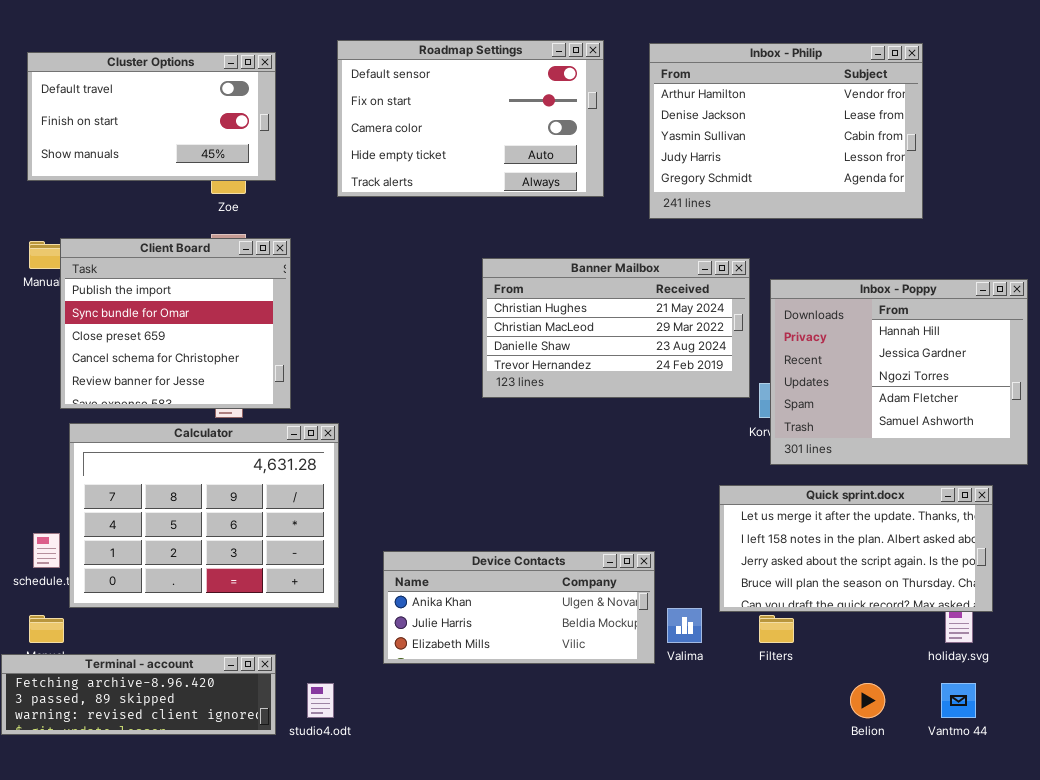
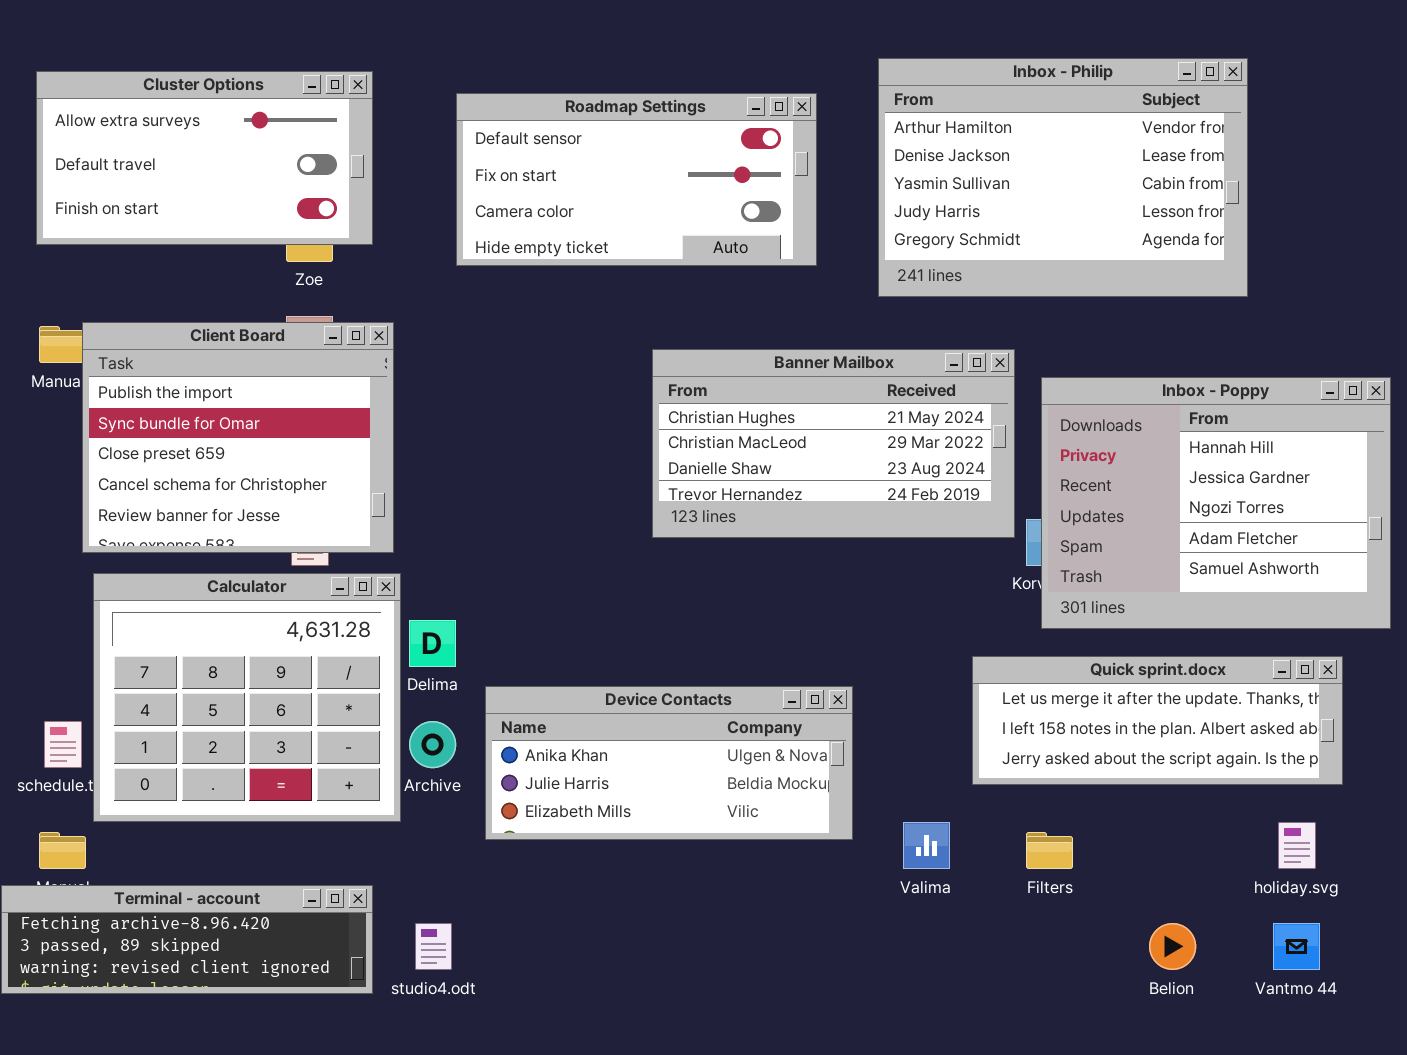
Roadmap Settings: [337,40,604,197] -> [456,93,817,266], resized
Cluster Options: [27,52,276,181] -> [36,71,373,245], scrolled up 1 row
Calculator: [69,423,339,608] -> [93,573,401,822], resized
Quick sprint.docx: [719,485,993,612] -> [972,656,1343,785], resized
Device Contacts: [383,551,655,664] -> [485,686,853,840], moved

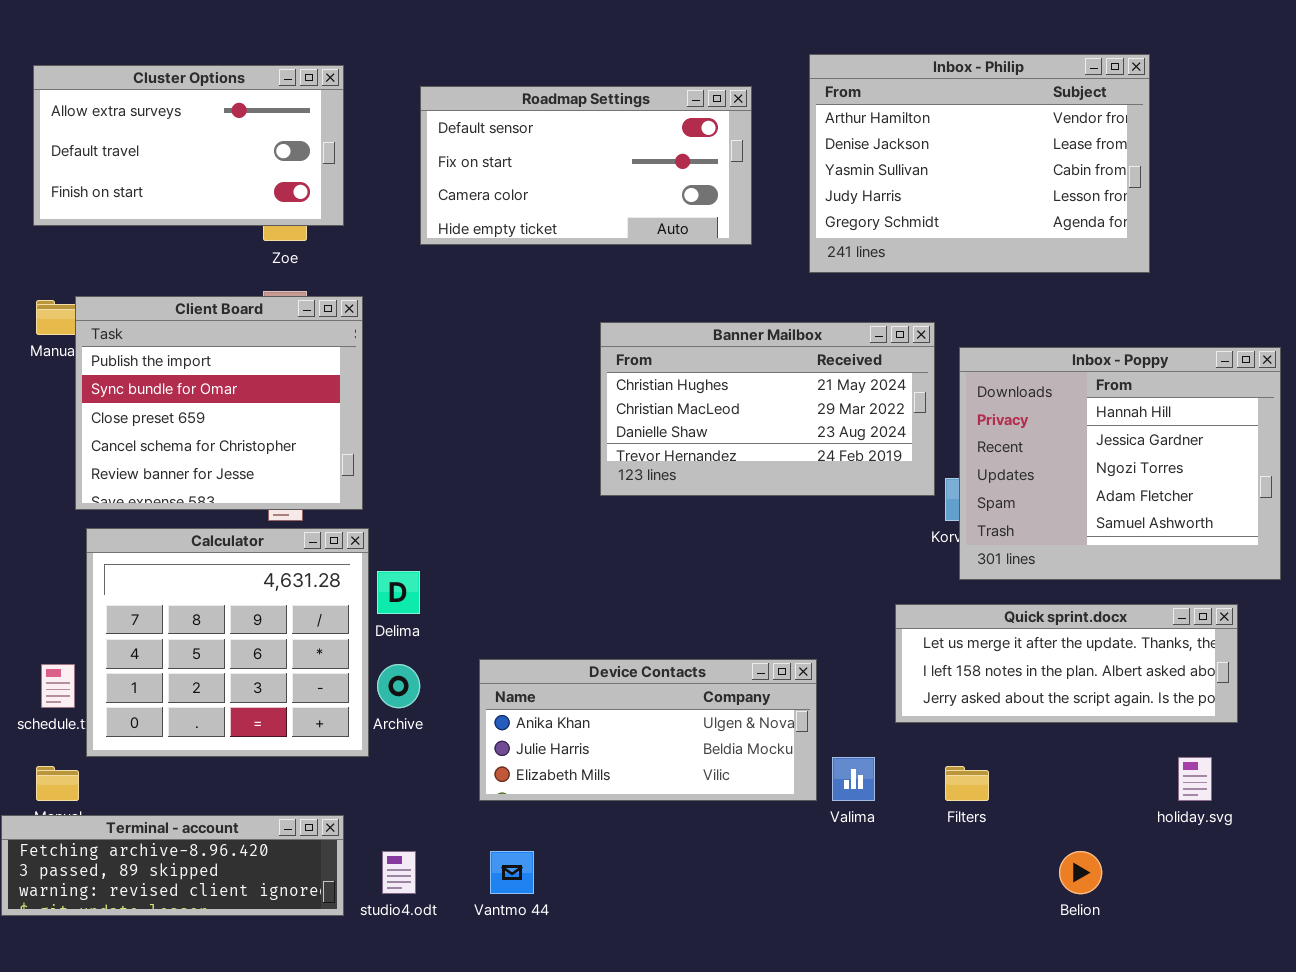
Device Contacts: [485,686,853,840] -> [479,659,817,801], moved
Vantmo 44: [1273,923,1320,970] -> [490,851,534,894], moved

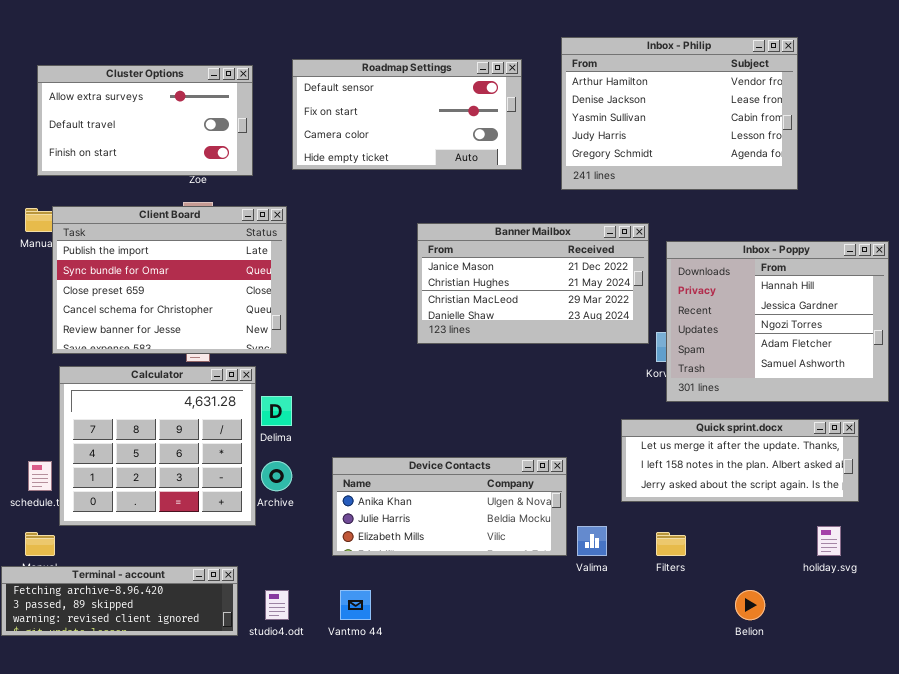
Cluster Options: [33,65,344,226] -> [37,65,253,176], moved
Client Board: [75,296,363,510] -> [52,206,287,354], resized
Banner Mailbox: [600,322,935,496] -> [417,223,649,344], scrolled up 1 row

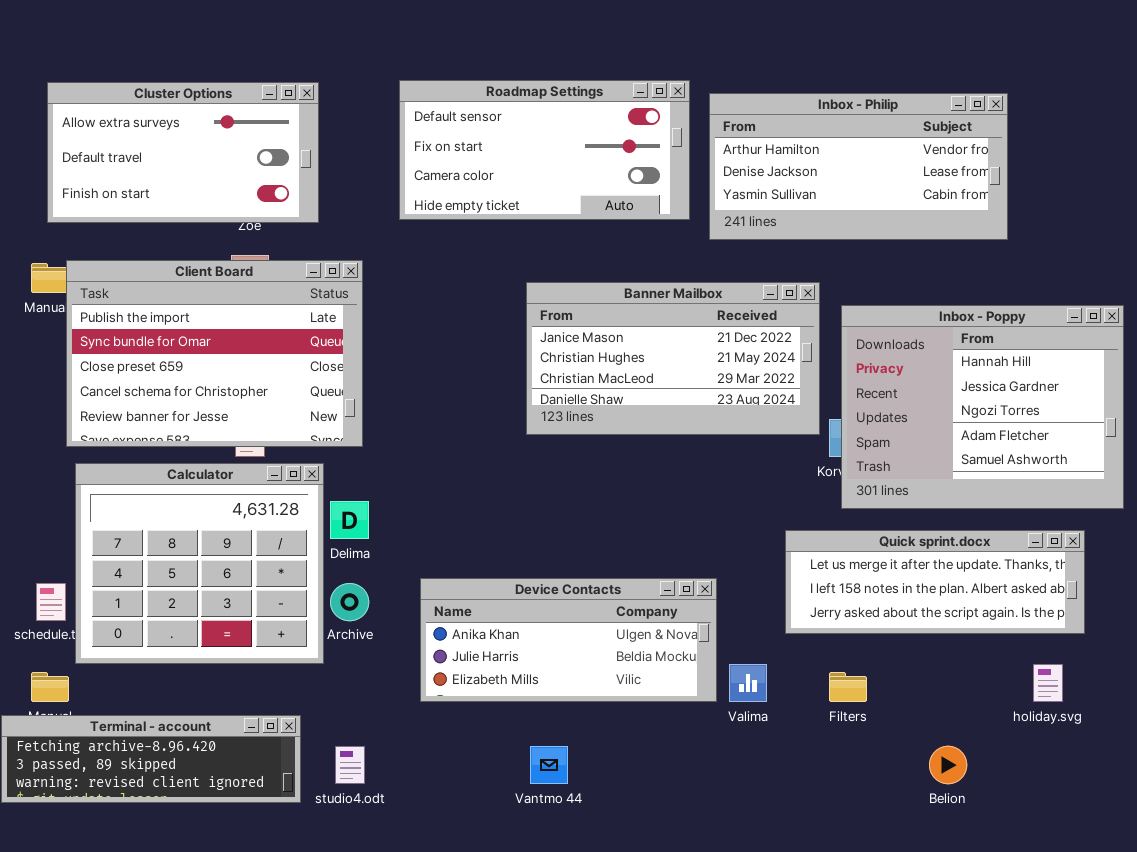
Inbox - Philip: [561,37,798,190] -> [709,93,1008,240], resized
Roadmap Settings: [292,59,522,170] -> [399,80,690,220], moved
Vantmo 44: [340,590,371,620] -> [530,746,568,784], moved

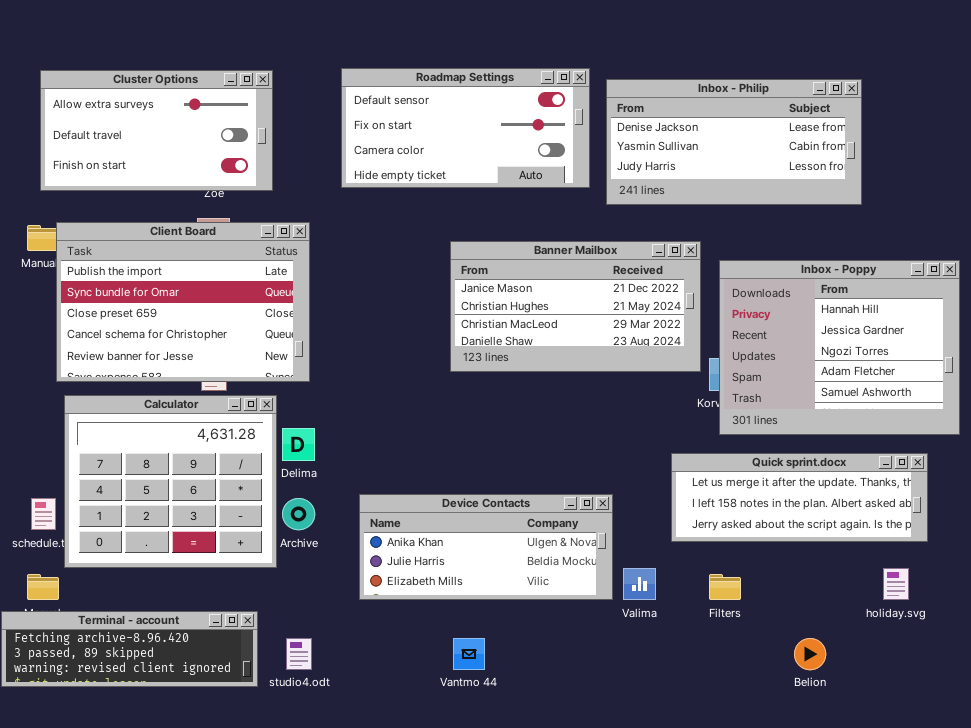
Inbox - Philip: [709,93,1008,240] -> [606,79,862,205], scrolled down 1 row

